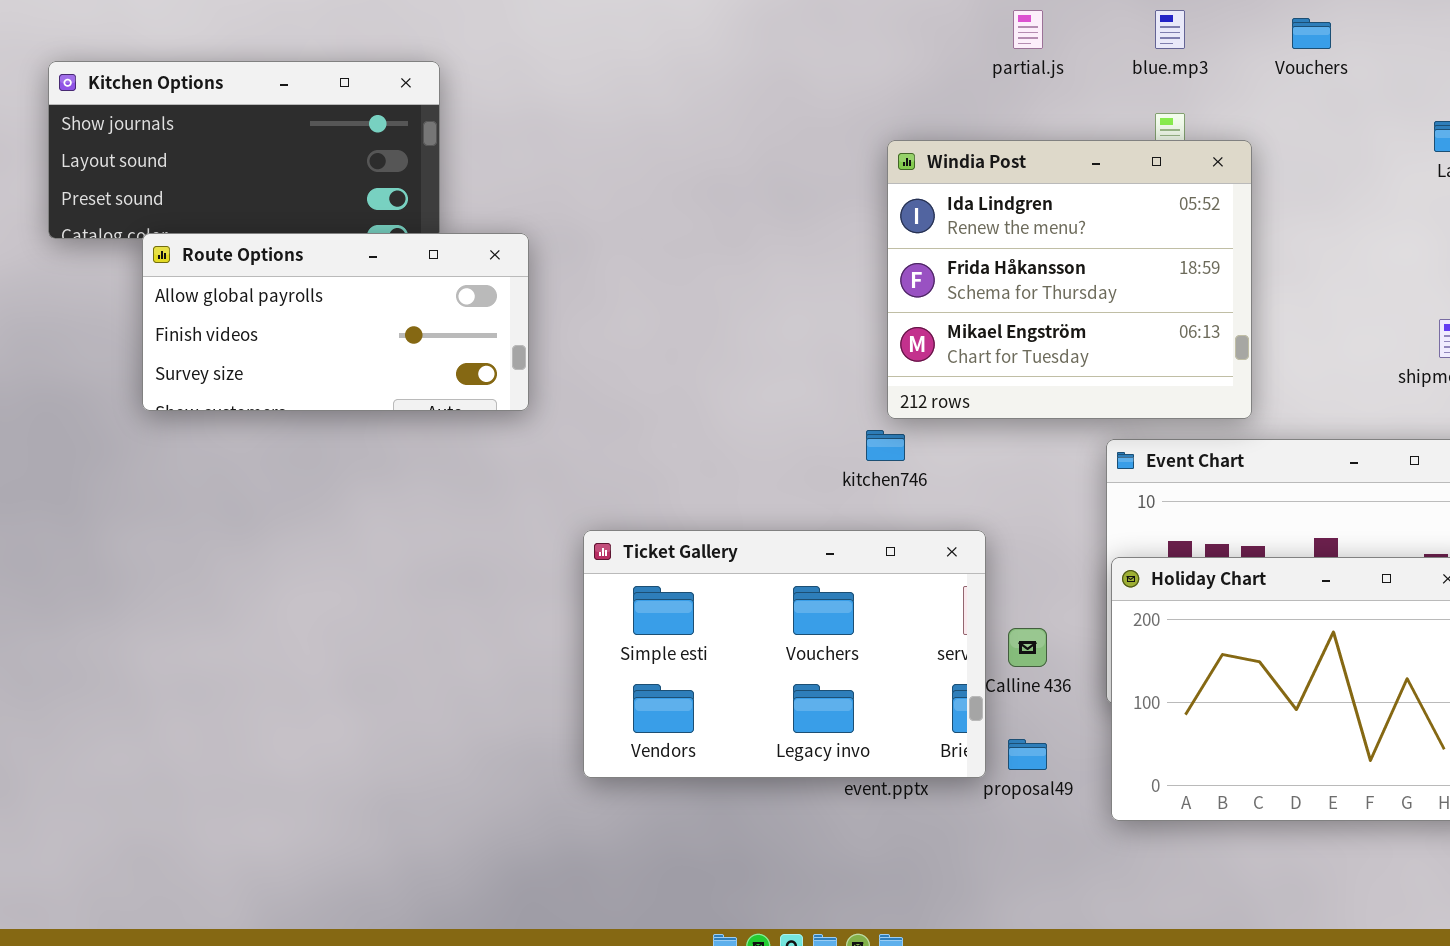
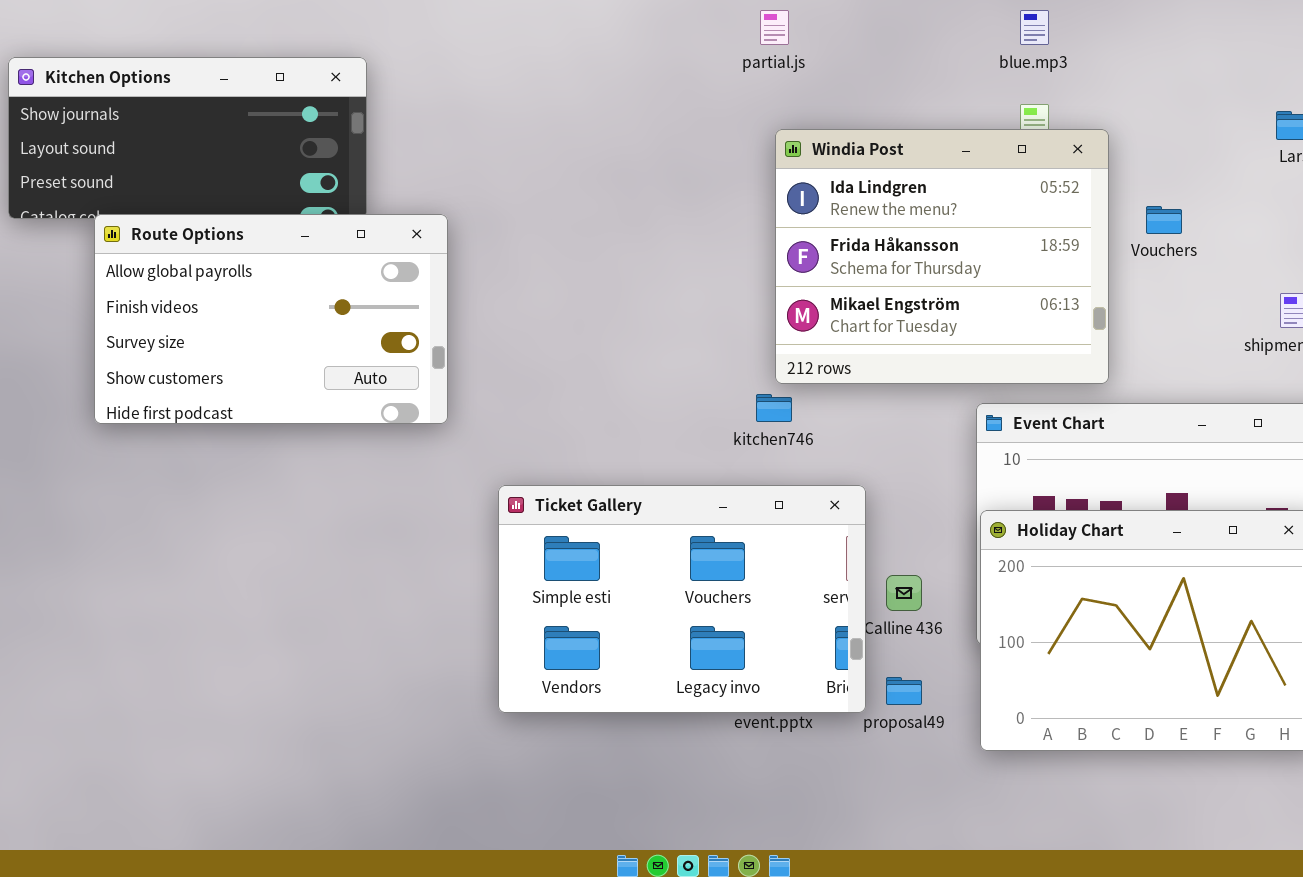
partial.js: [1013,10,1043,49] -> [760,10,789,45], moved
Vouchers: [1292,18,1331,49] -> [1146,206,1182,234], moved
Route Options: [142,233,529,411] -> [94,214,448,424], resized

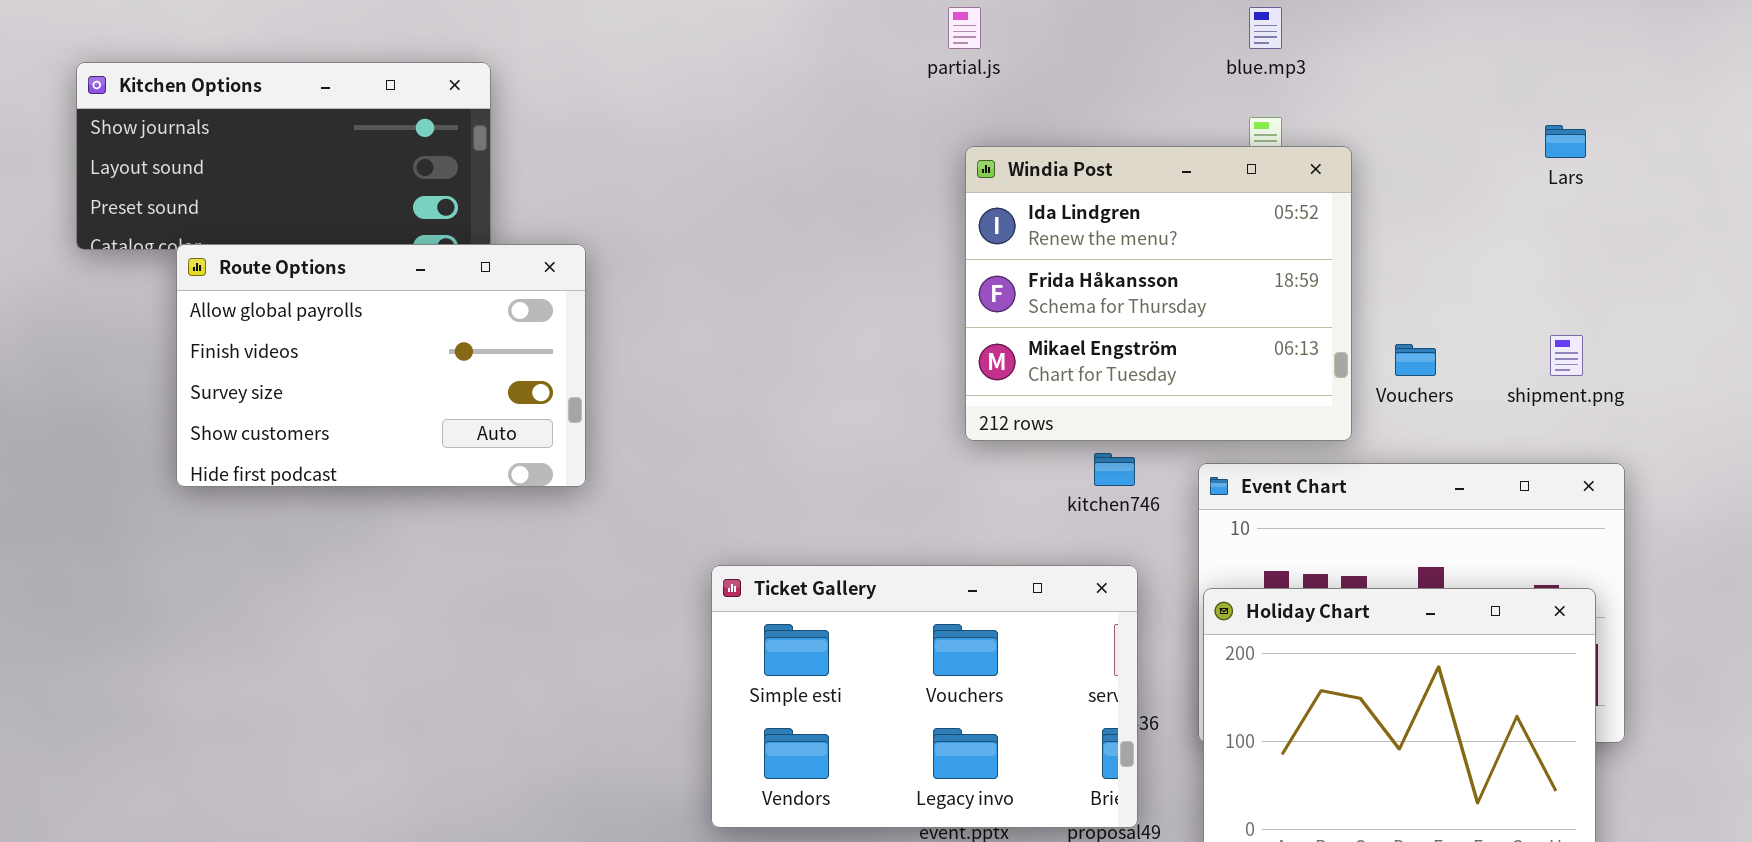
Vouchers: [1146,206,1182,234] -> [1395,344,1436,376], moved
kitchen746: [756,394,792,422] -> [1094,453,1135,486], moved
Ticket Gallery: [498,485,866,713] -> [711,565,1138,828], moved

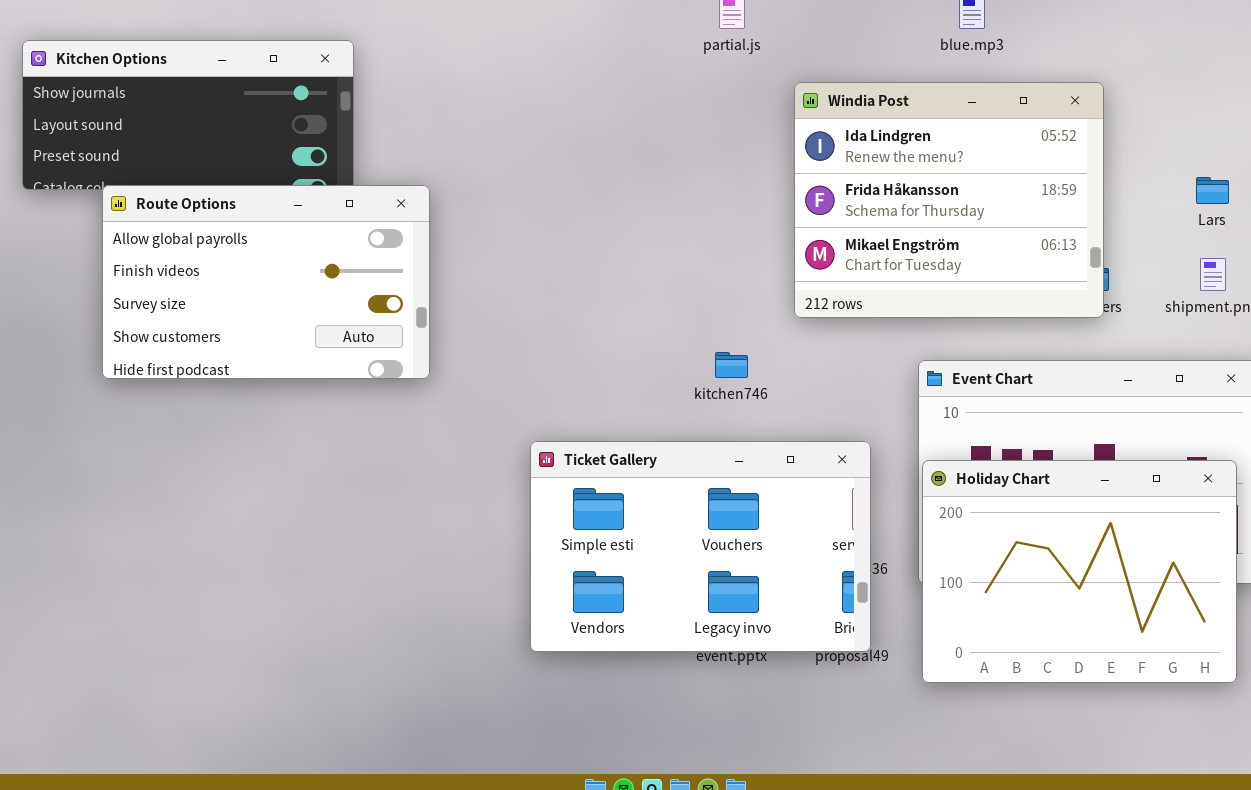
Lars: [1545,125,1586,158] -> [1196,177,1229,204], moved
Windia Post: [965,146,1352,441] -> [794,82,1104,318], moved
kitchen746: [1094,453,1135,486] -> [715,352,748,378], moved

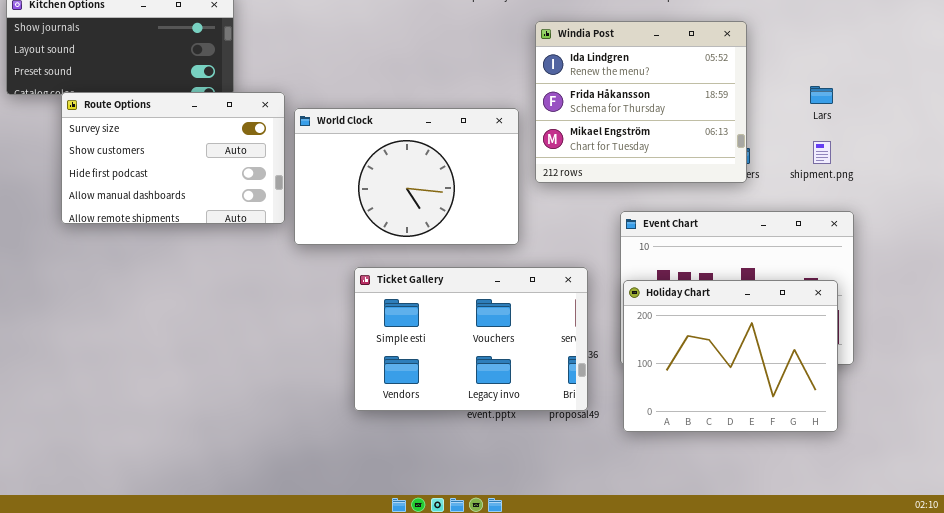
Route Options: [102,185,430,379] -> [61,92,285,224], scrolled down 2 rows
World Clock: none -> [294,108,519,245], opened

